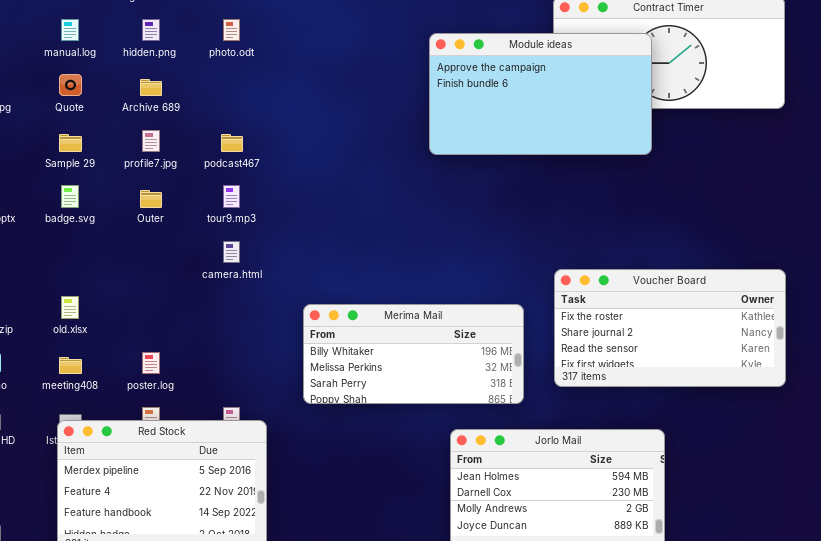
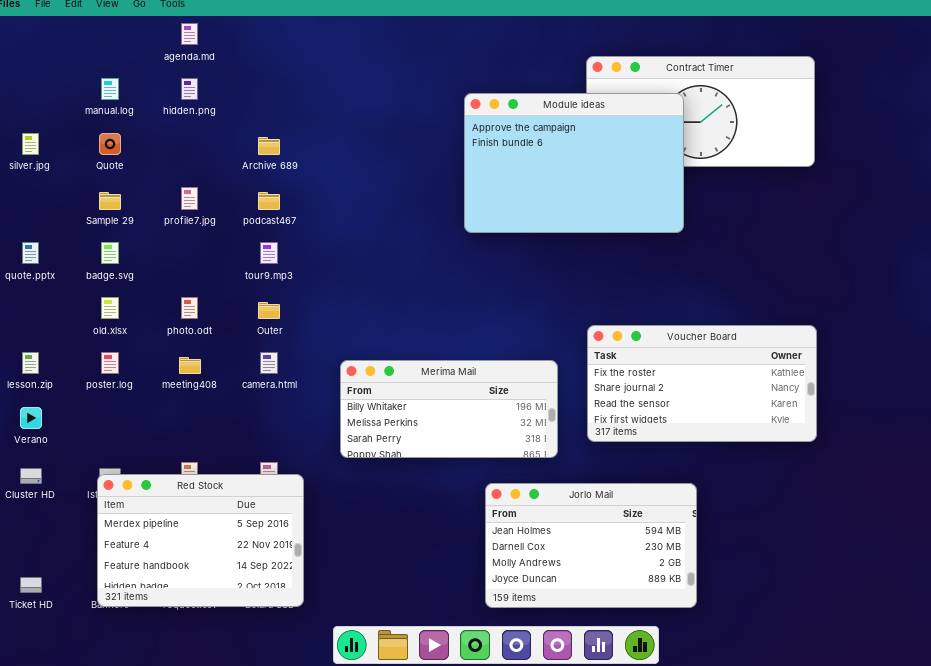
photo.odt: [223,19,240,41] -> [181,297,198,319], moved
Module ideas: [429,33,652,155] -> [464,93,684,233], resized
Archive 689: [140,79,162,96] -> [258,137,280,155], moved
Outer: [140,190,162,208] -> [258,302,280,319], moved
camera.html: [223,241,240,263] -> [260,352,278,374], moved
old.xlsx: [61,296,79,319] -> [101,297,119,319], moved
poster.log: [142,352,160,374] -> [101,352,119,374], moved
meeting408: [59,357,82,374] -> [179,357,201,374], moved

